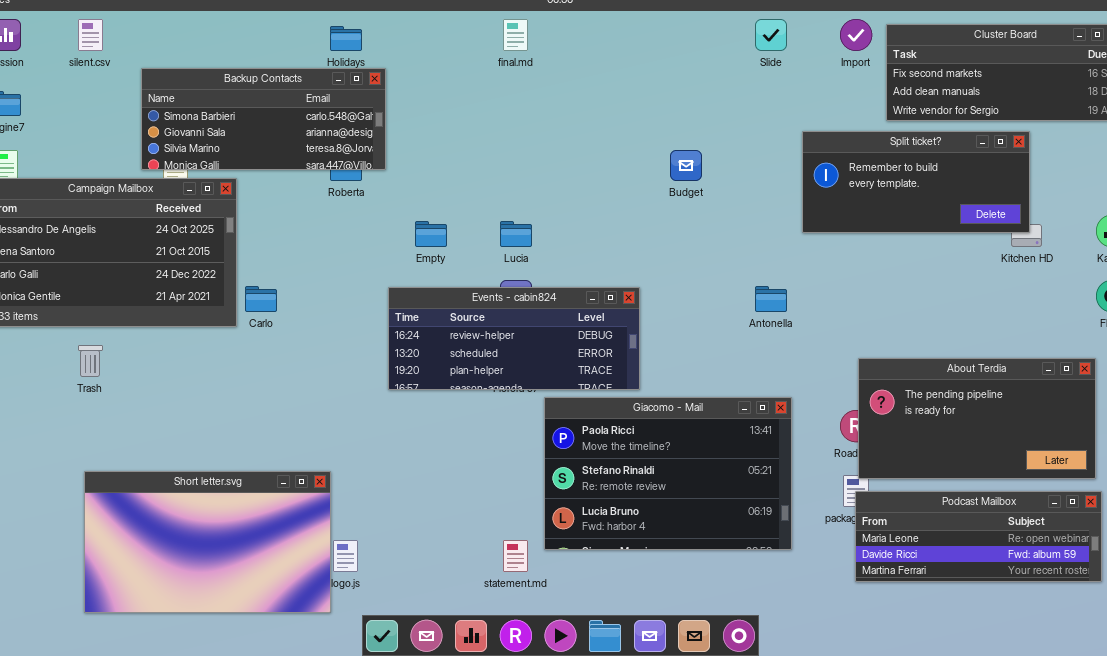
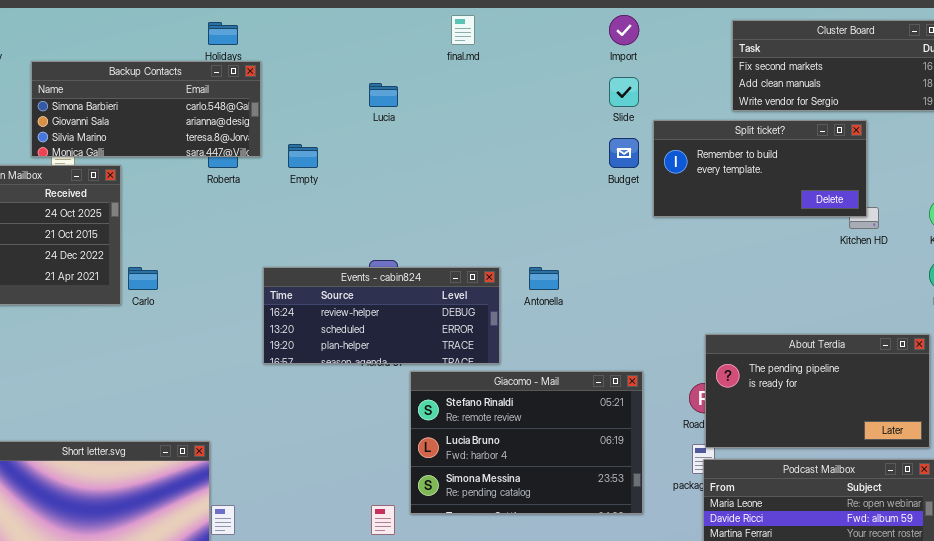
final.md: [503,19,528,51] -> [451,15,475,45], moved
Slide: [755,19,787,51] -> [609,77,639,107], moved
Import: [840,19,872,51] -> [609,15,639,45], moved
Budget: [670,150,702,181] -> [609,138,639,168], moved
Empty: [415,221,447,247] -> [288,144,318,168], moved
Lucia: [500,221,532,247] -> [369,83,398,107], moved
Antonella: [755,286,787,312] -> [529,267,559,290], moved
Giacomo - Mail: [544,397,792,550] -> [410,371,643,514], scrolled down 1 row

